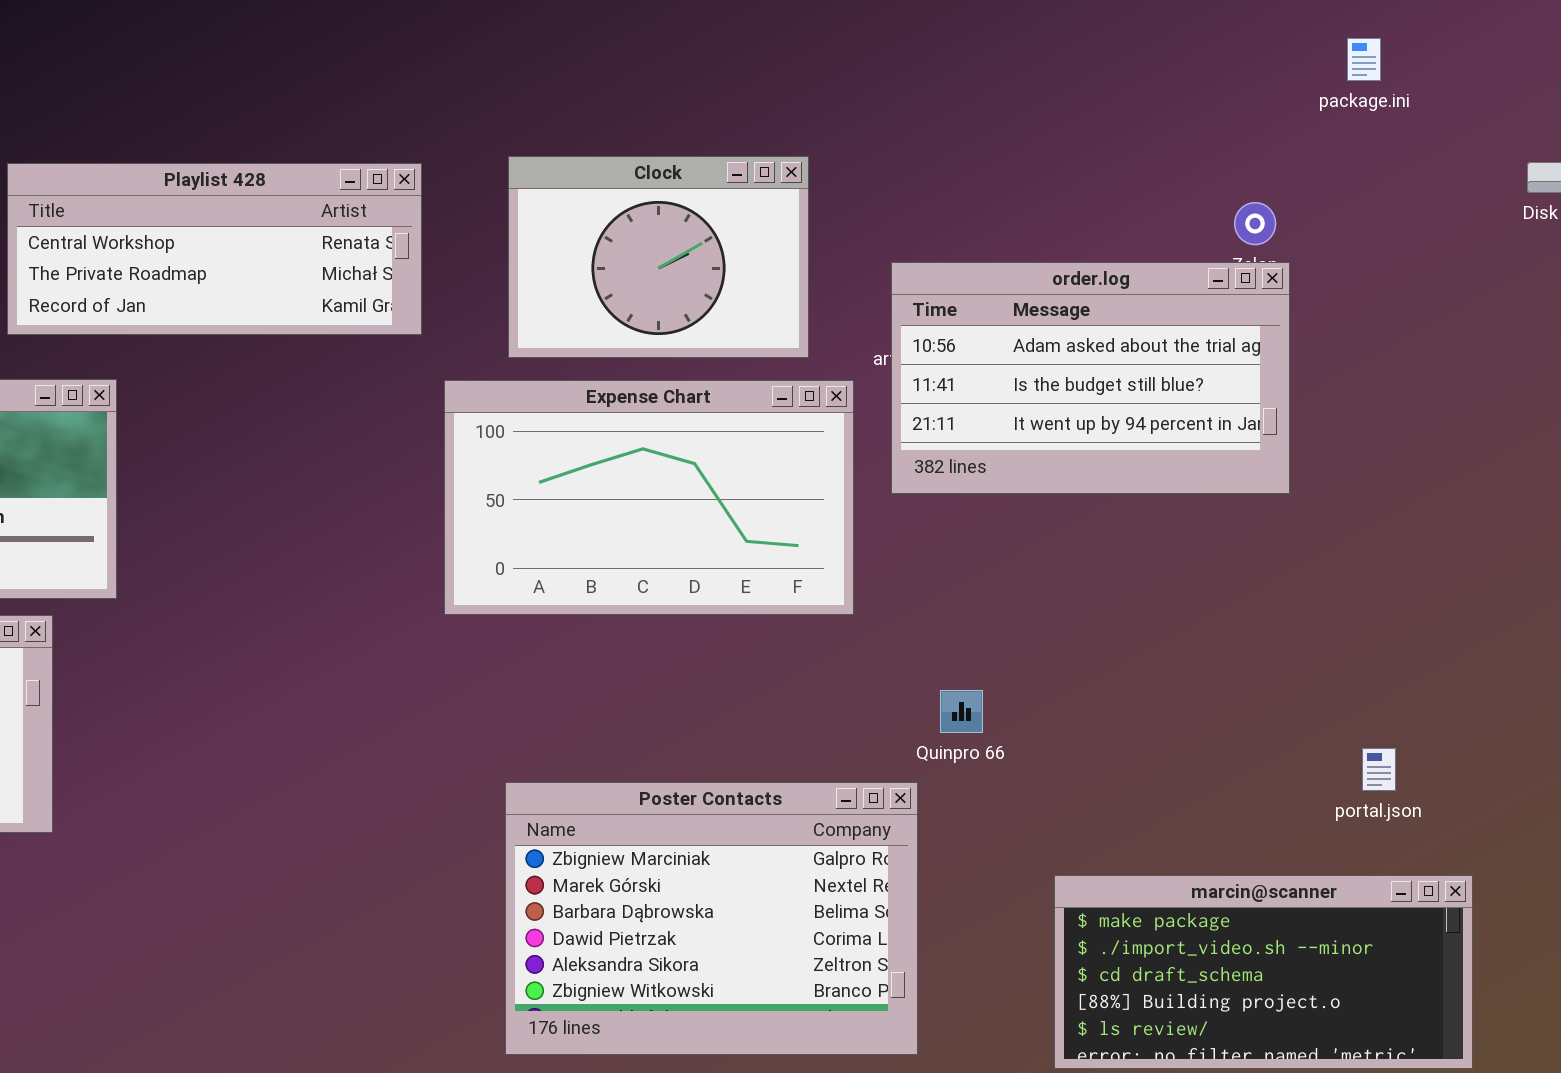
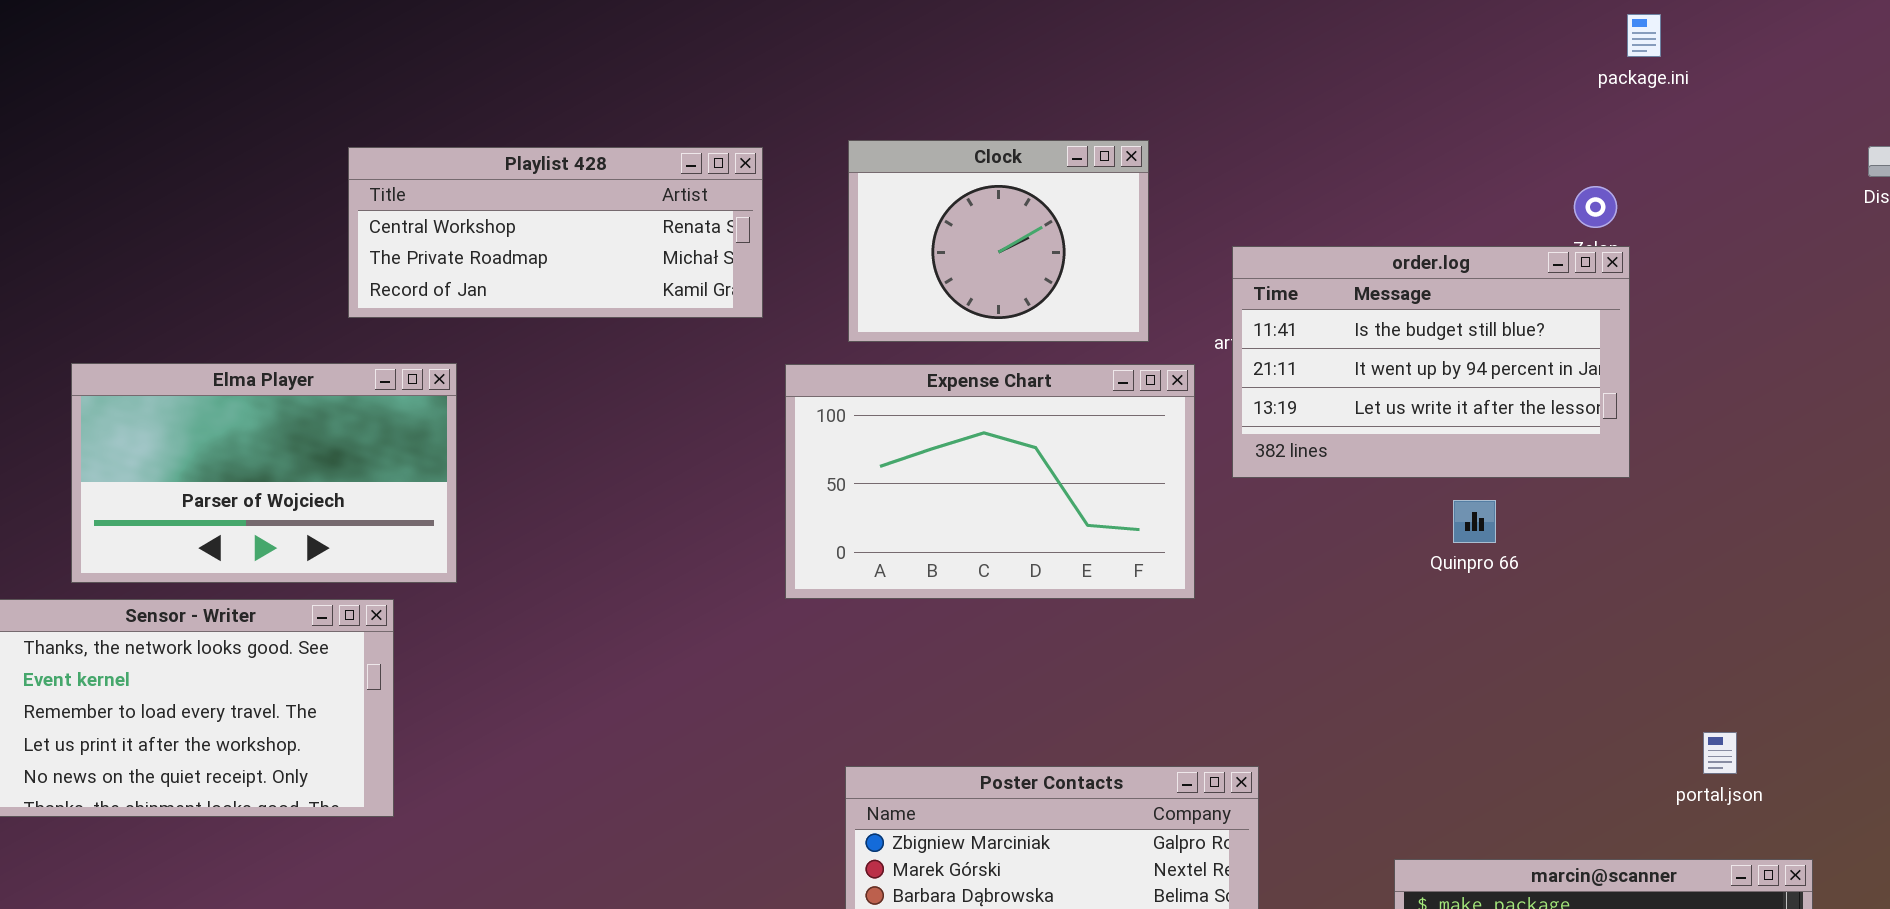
package.ini: [1347,38,1381,81] -> [1627,14,1661,57], moved
order.log: [891,262,1290,494] -> [1232,246,1630,478], scrolled down 1 row
Quinpro 66: [940,690,983,733] -> [1453,500,1496,543], moved

